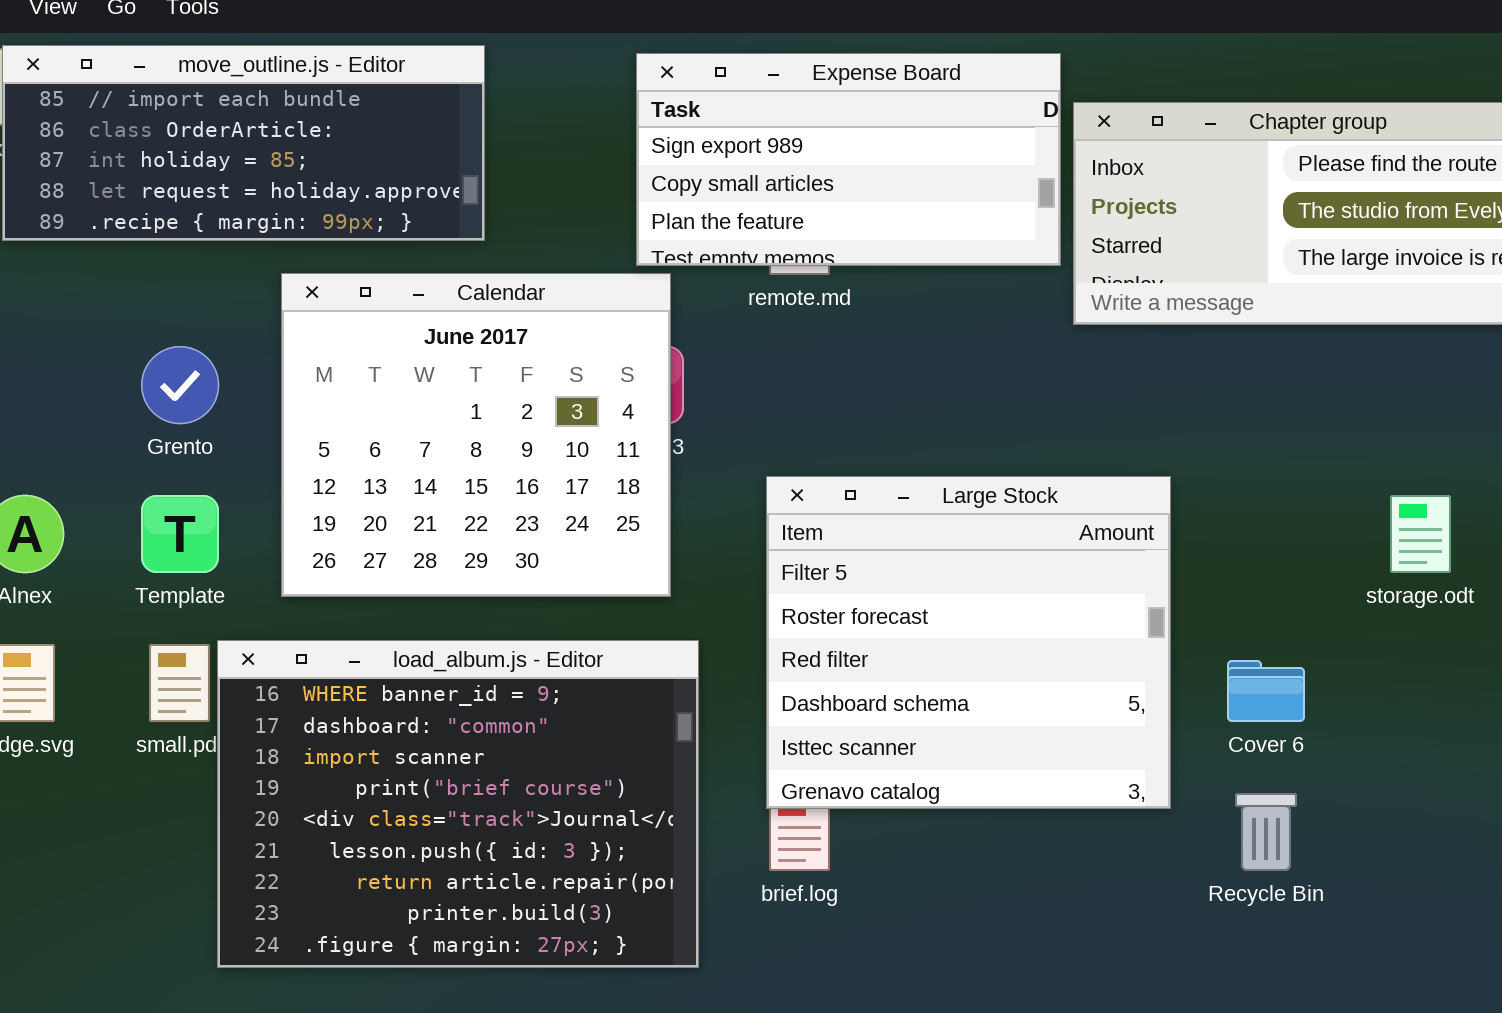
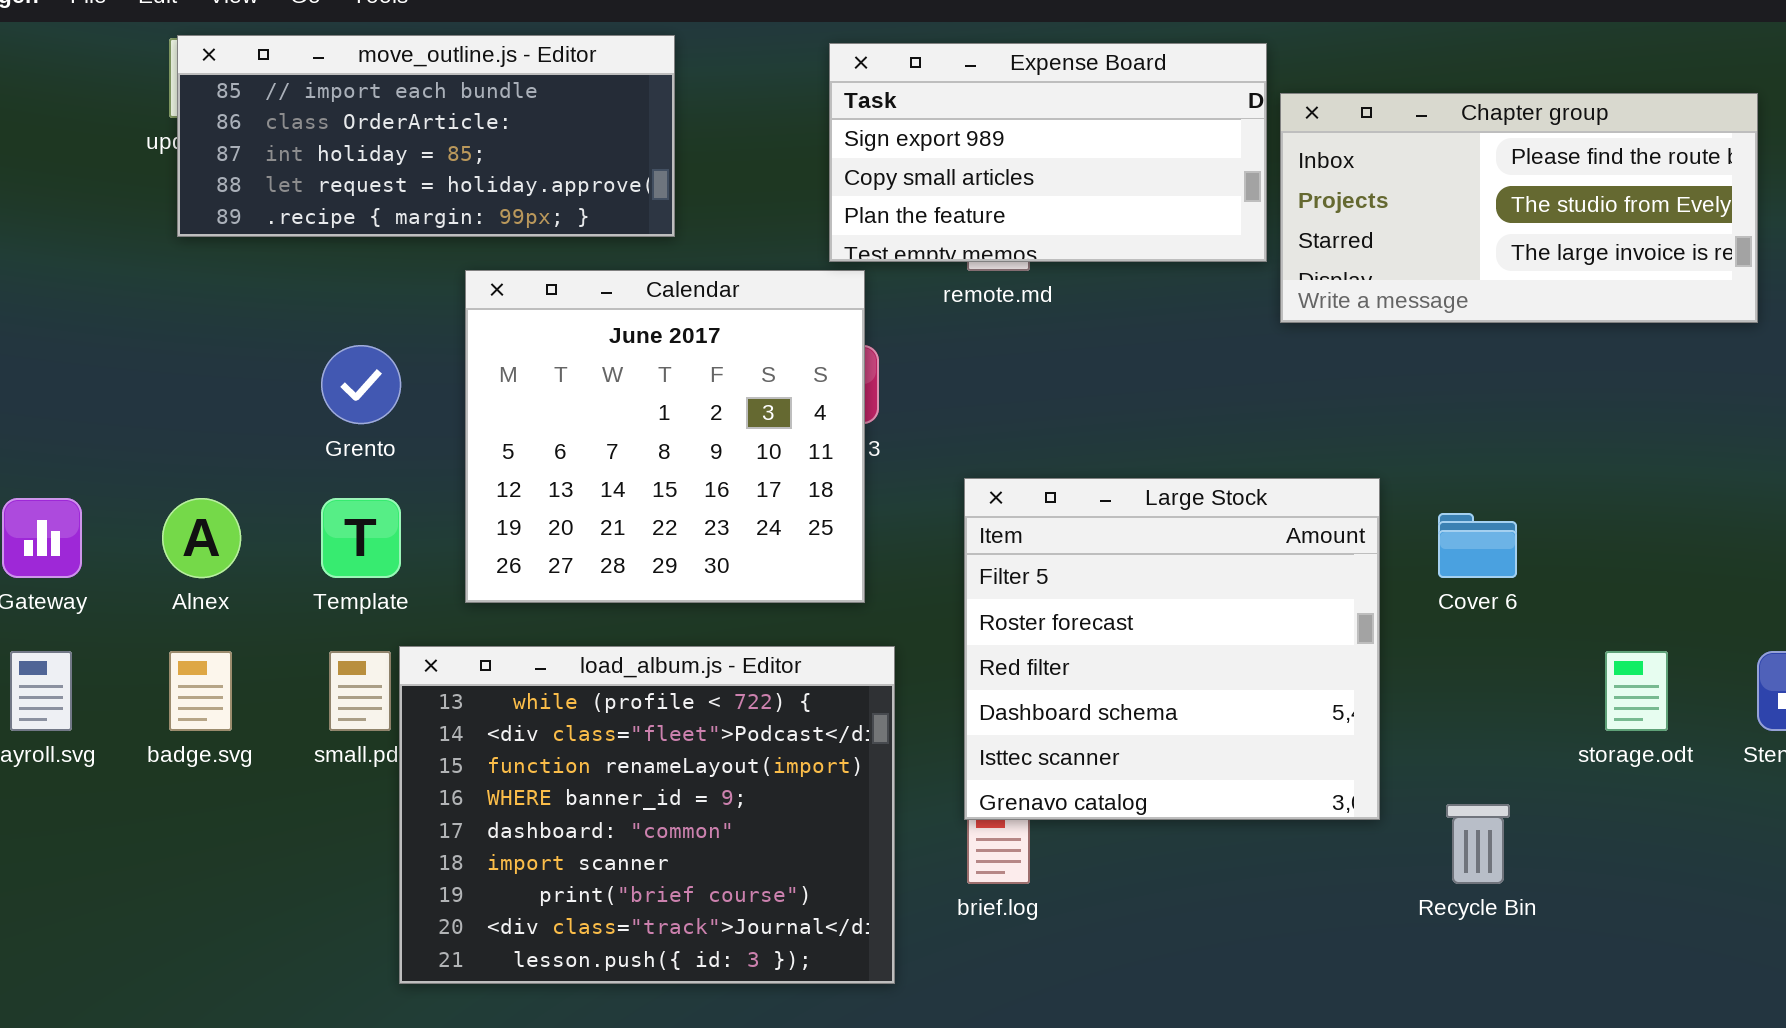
storage.odt: [1390,495,1451,573] -> [1605,651,1668,731], moved
load_album.js - Editor: [217,640,699,968] -> [399,646,895,984], scrolled up 3 rows
Cover 6: [1227,660,1305,722] -> [1438,513,1517,578], moved

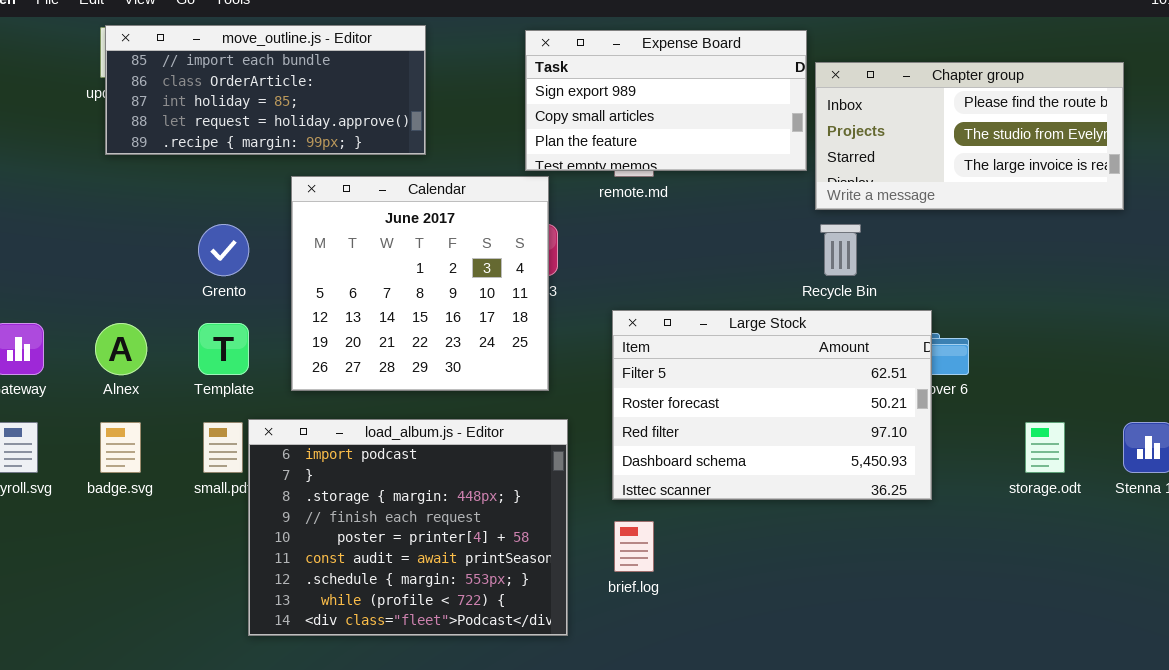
Large Stock: [964,478,1380,820] -> [612,310,932,500], resized
load_album.js - Editor: [399,646,895,984] -> [248,419,568,636], scrolled up 7 rows
Recycle Bin: [1446,804,1510,884] -> [820,224,861,276], moved

